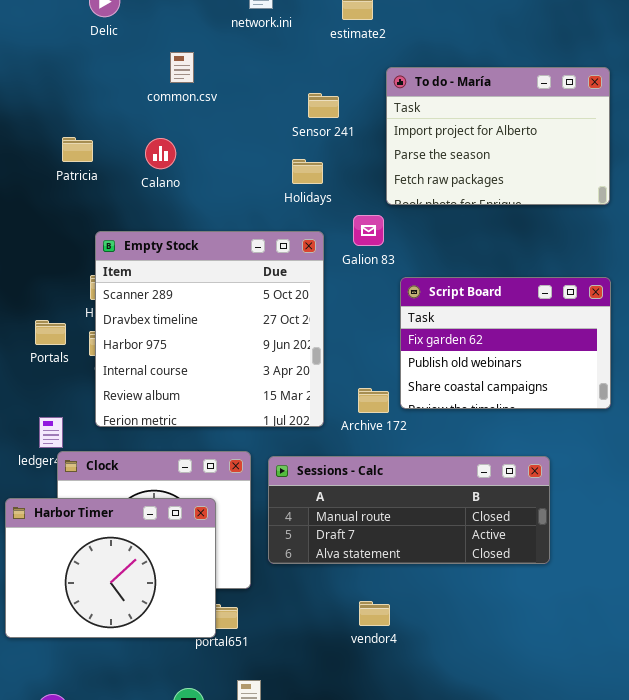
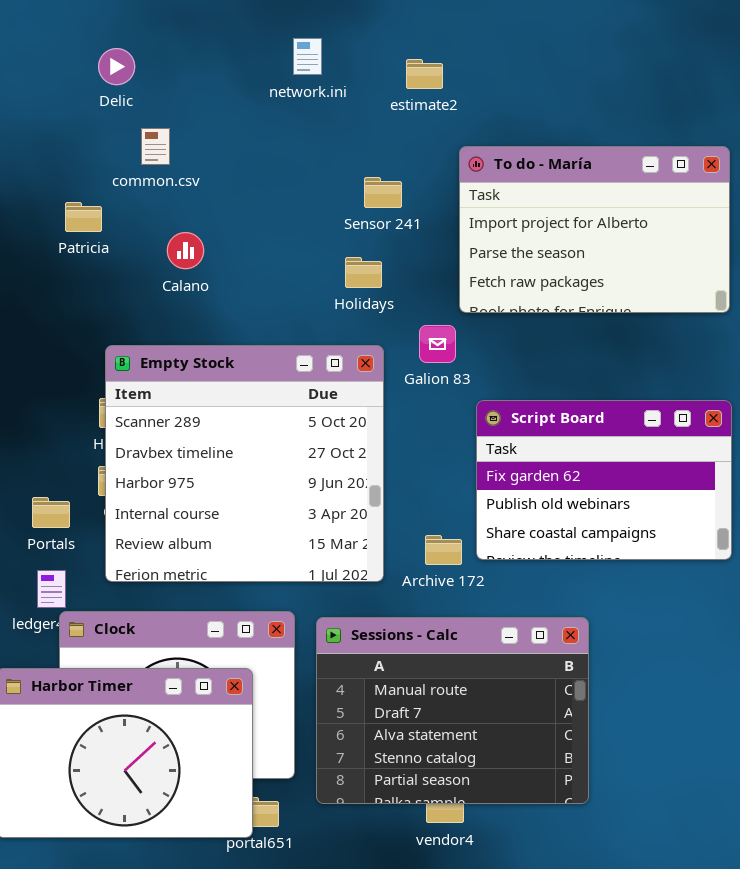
common.csv: [170,52,194,83] -> [141,128,170,165], moved
Patricia: [62,137,93,162] -> [65,202,102,232], moved
Portals: [35,320,66,345] -> [32,497,70,528], moved
Sessions - Calc: [268,456,550,564] -> [316,617,589,804], resized

